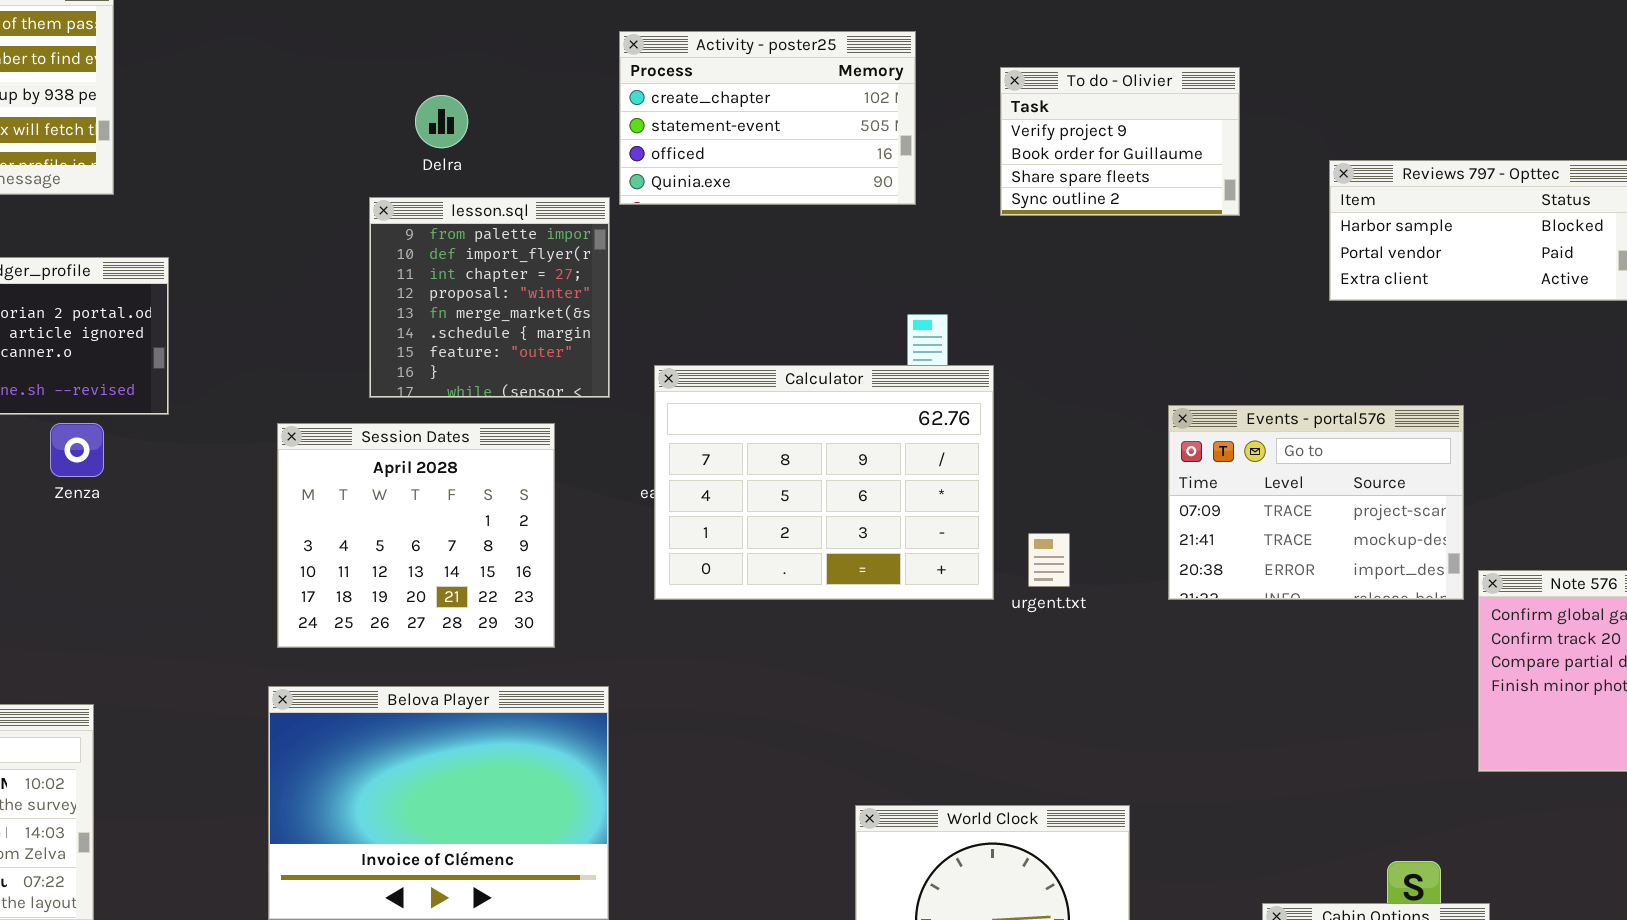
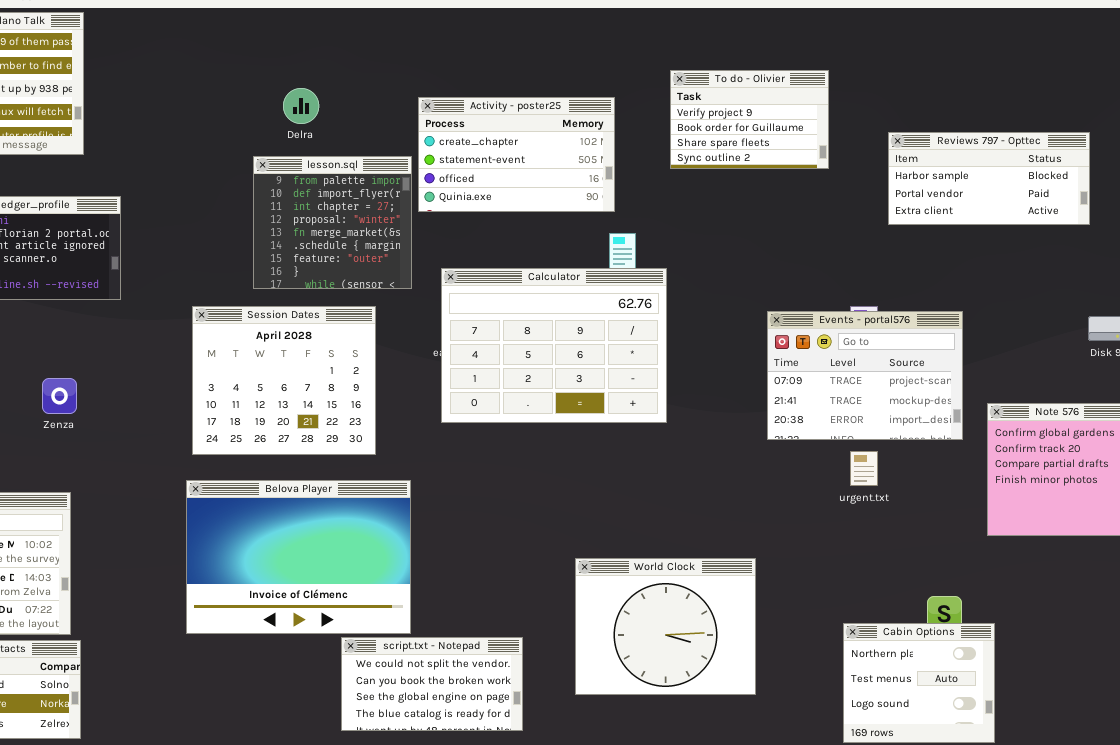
Activity - poster25: [619,31,916,205] -> [418,97,615,212], moved
Events - portal576: [1168,405,1464,600] -> [767,311,963,440], moved
Zenza: [50,423,104,477] -> [42,378,77,414], moved
urgent.txt: [1028,533,1070,587] -> [850,451,878,486], moved

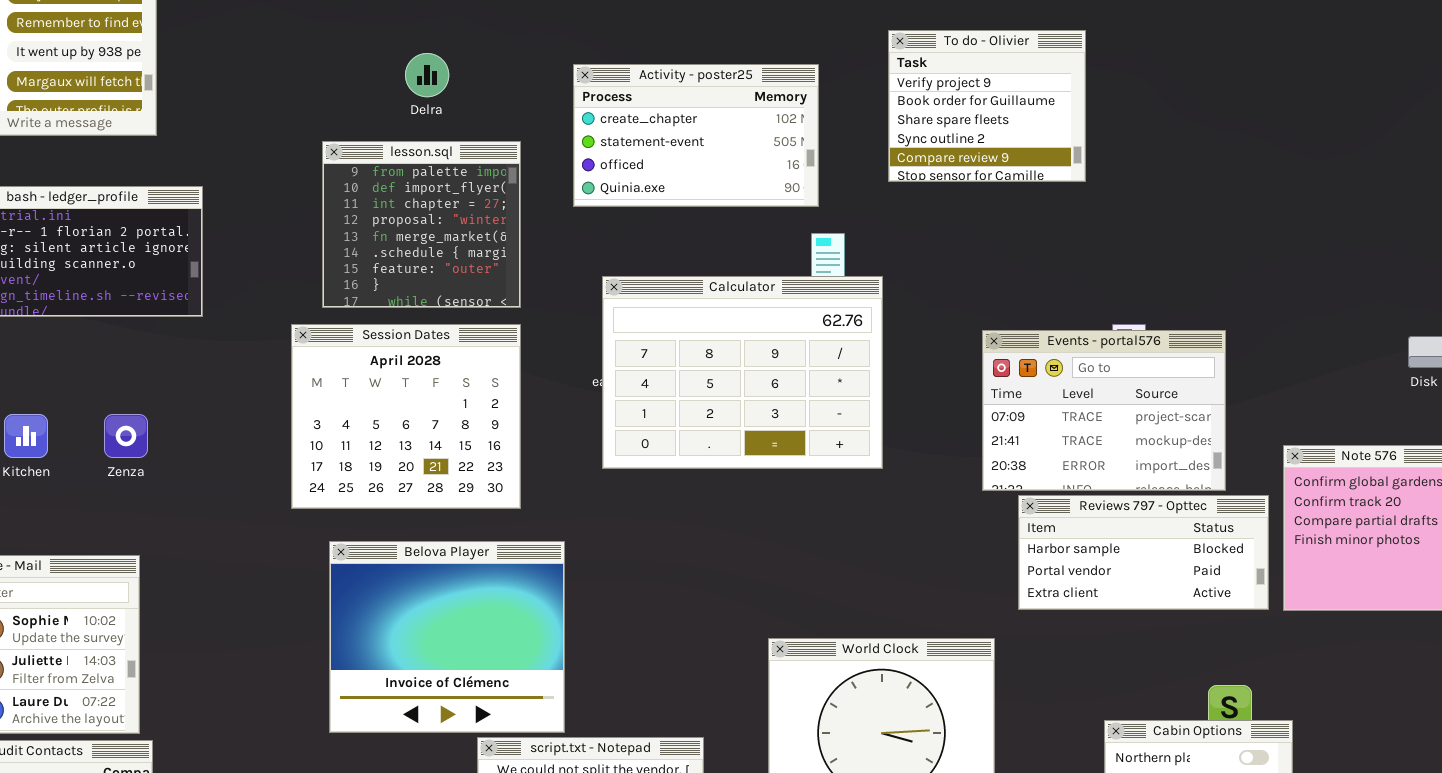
To do - Olivier: [670,70,829,169] -> [888,30,1086,182], resized
Reviews 797 - Opttec: [888,132,1090,225] -> [1018,495,1269,610], moved
lesson.sql: [253,156,412,289] -> [322,141,521,308], moved
Events - portal576: [767,311,963,440] -> [982,330,1226,491], moved
Belova Player: [186,480,411,634] -> [329,541,565,733], resized

